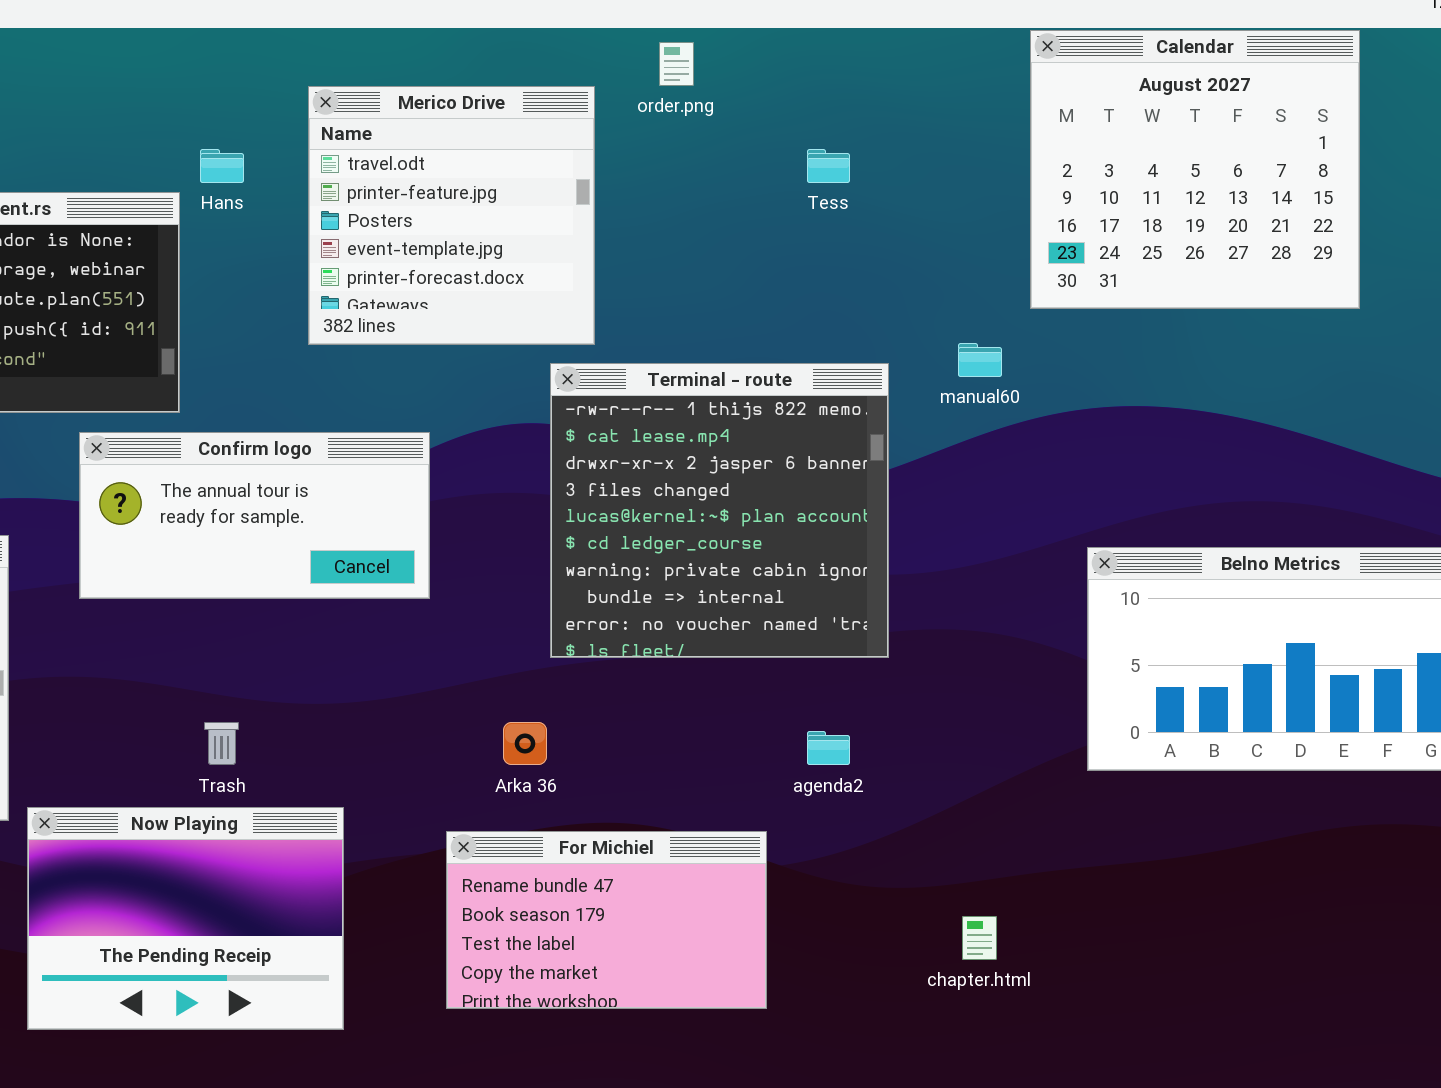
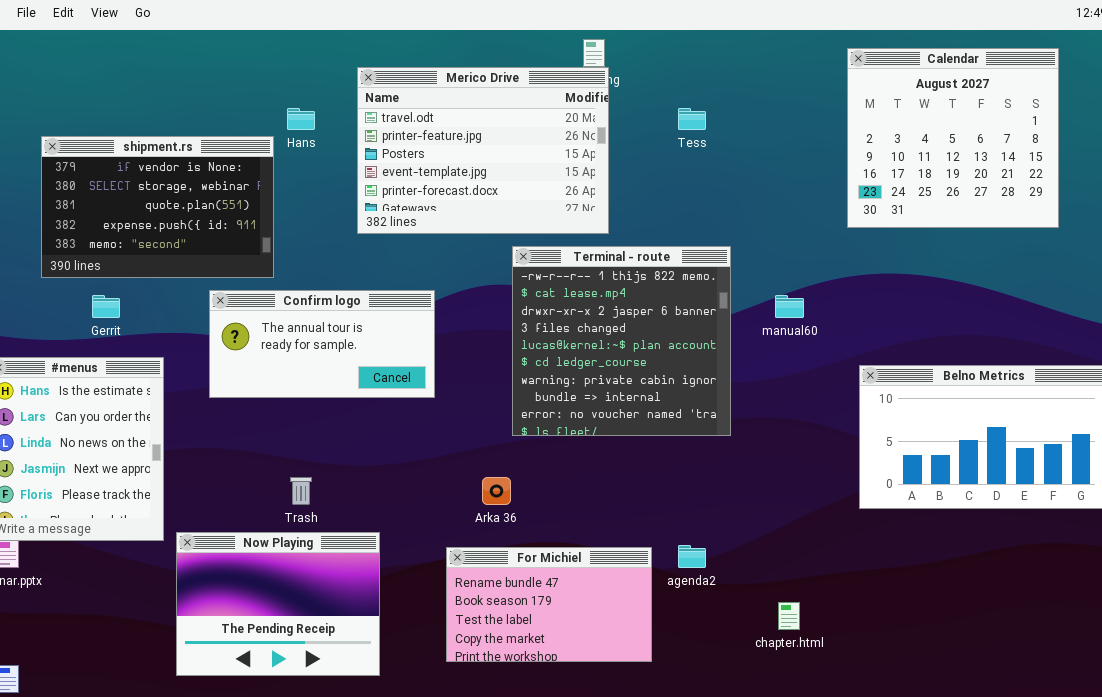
Calendar: [1030,30,1360,309] -> [847,48,1059,228], moved
Merico Drive: [308,86,595,345] -> [357,67,609,234], resized
manual60: [958,343,1002,377] -> [775,295,804,318], moved
agenda2: [807,731,850,765] -> [678,545,706,568], moved

